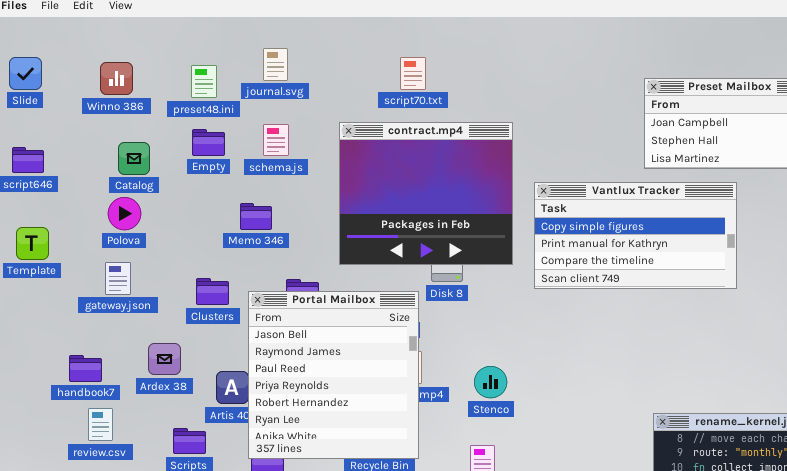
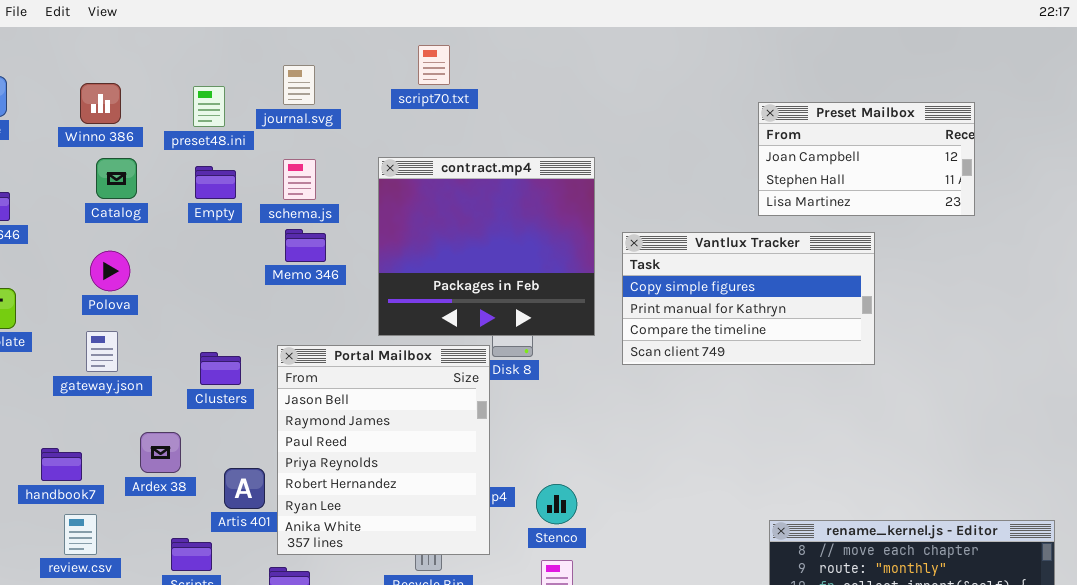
script70.txt: [400,57,426,90] -> [418,45,450,85], moved
Catalog: [118,142,150,175] -> [96,158,137,199], moved
Memo 346: [240,203,272,230] -> [285,229,326,262], moved
Portal Mailbox: [248,291,419,459] -> [277,345,490,555], moved
Stenco: [474,366,507,398] -> [536,484,577,524], moved

